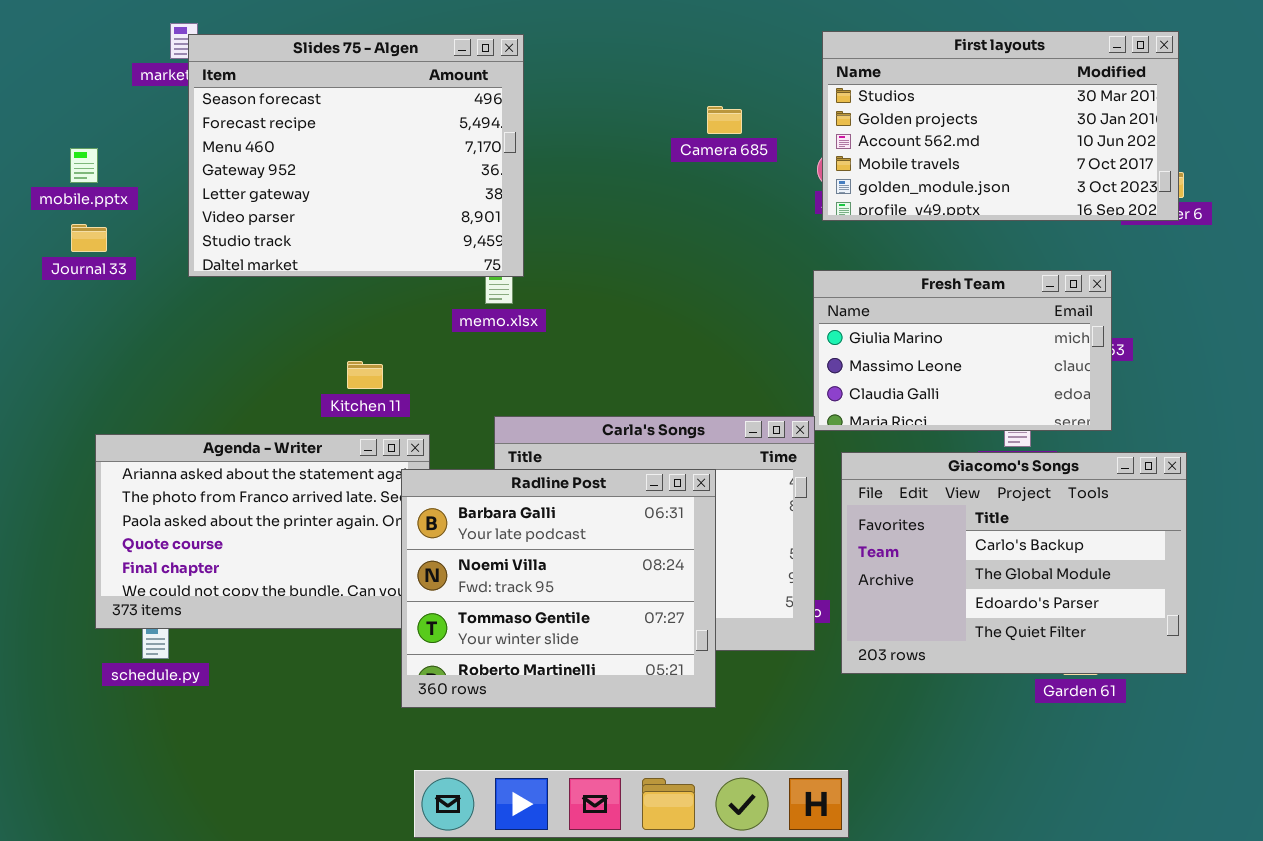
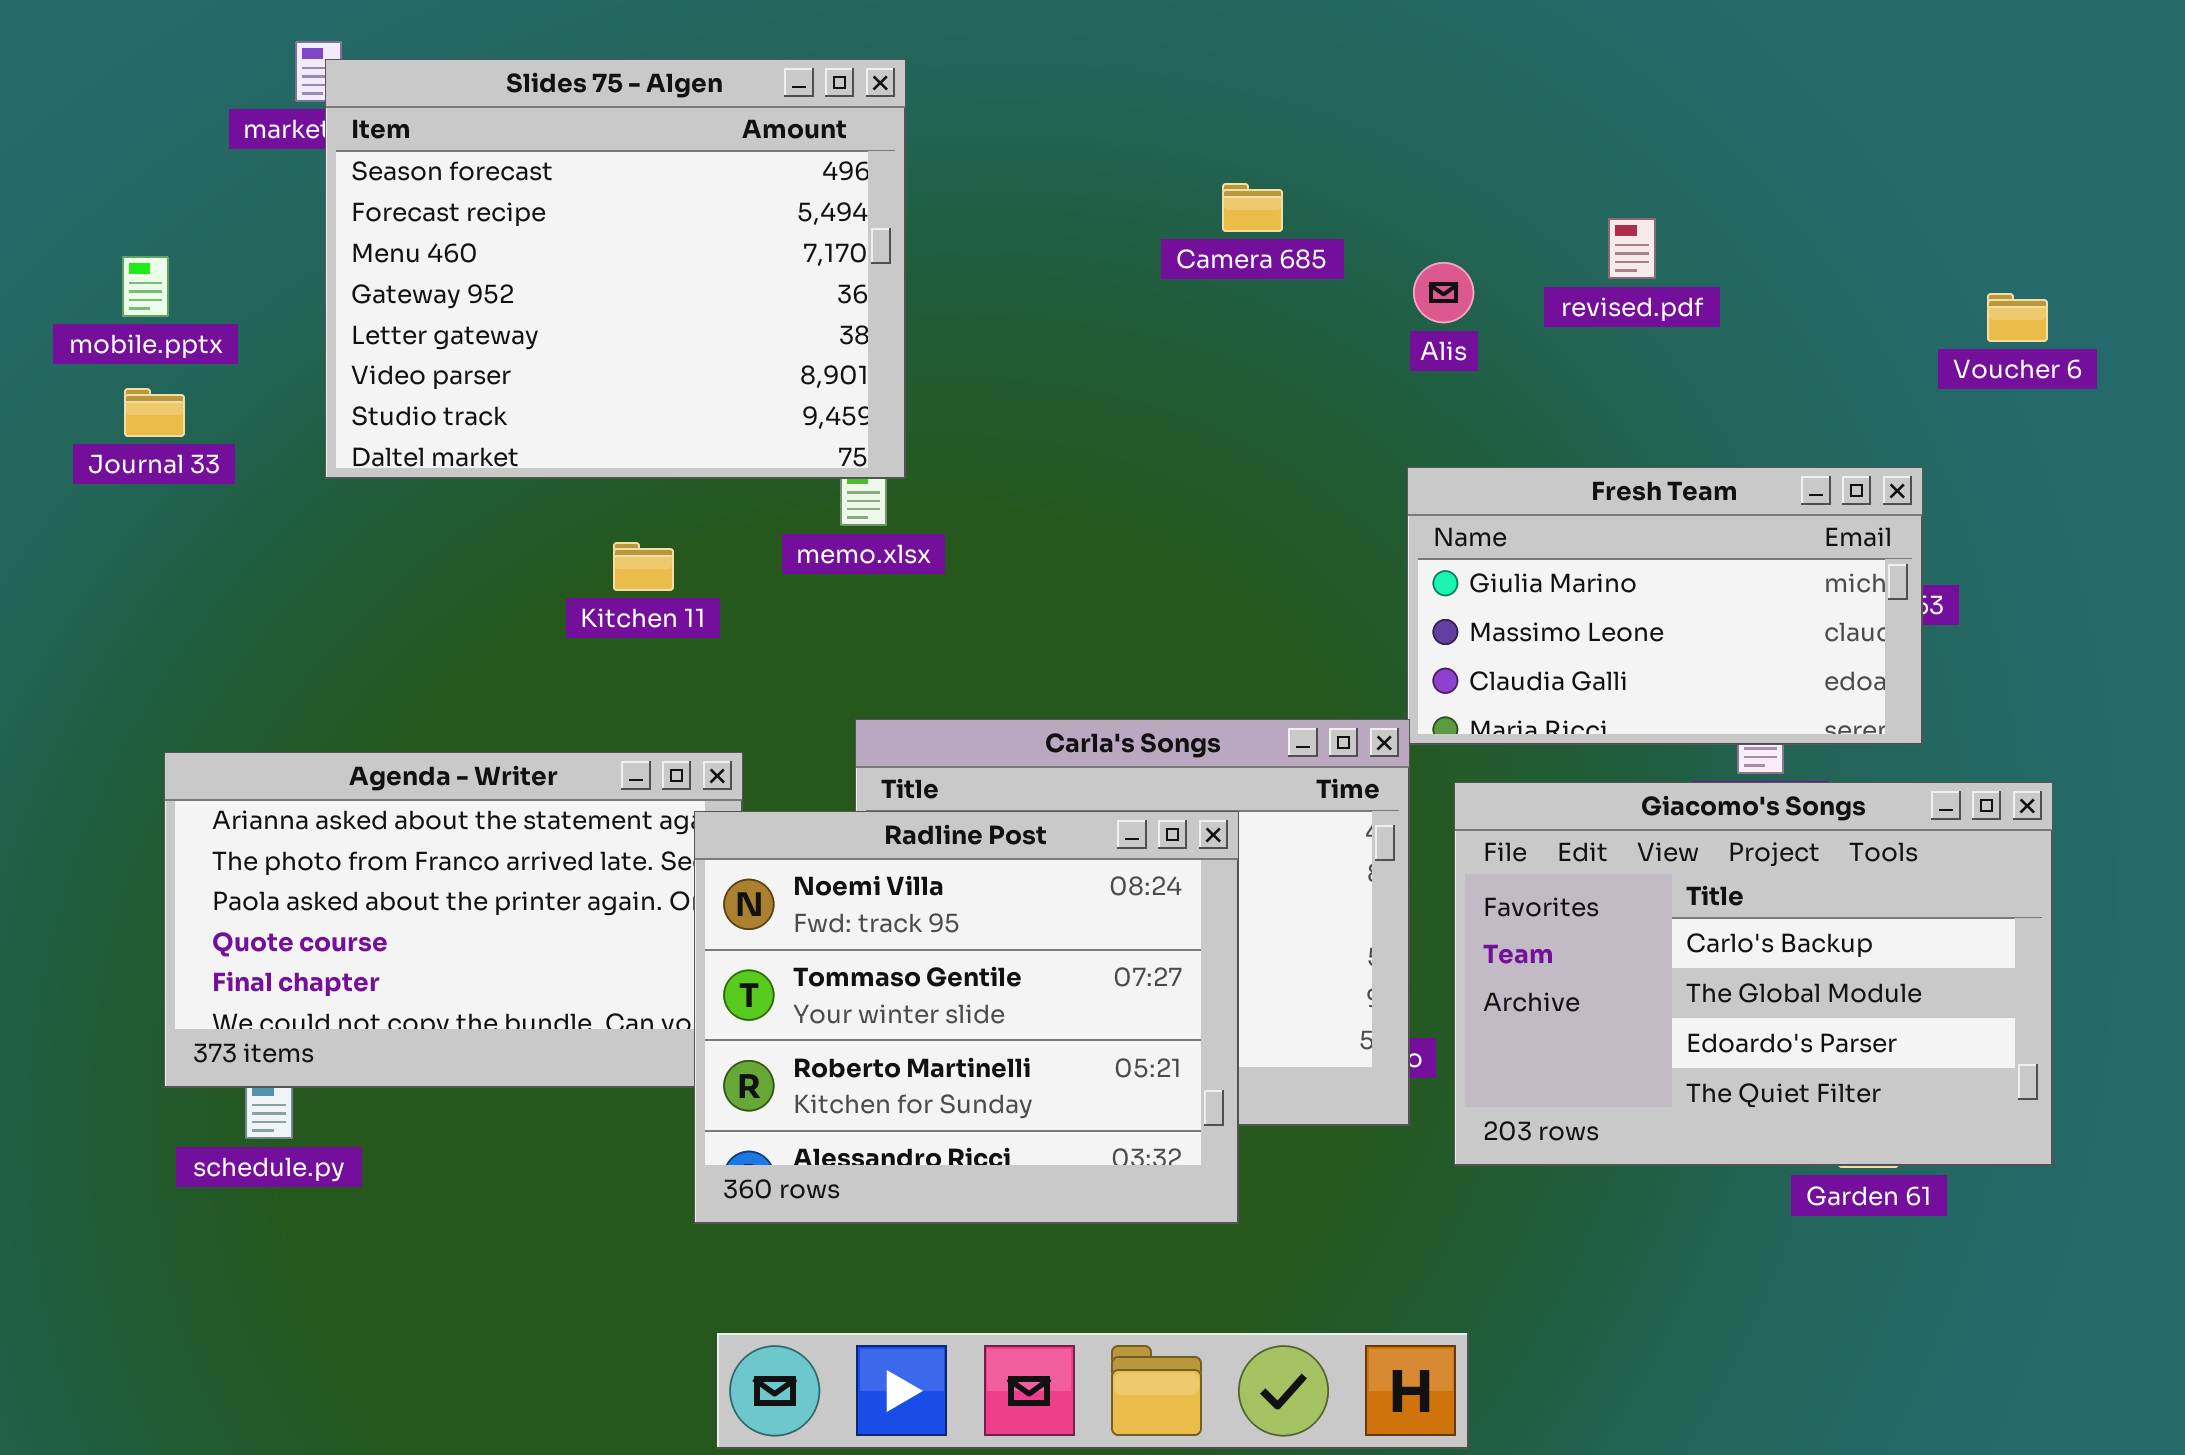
First layouts: [822,31,1179,221] -> none, closed
Kitchen 11: [347,361,383,389] -> [613,542,674,591], moved
Radline Post: [401,469,716,708] -> [694,811,1239,1224], scrolled down 1 row

